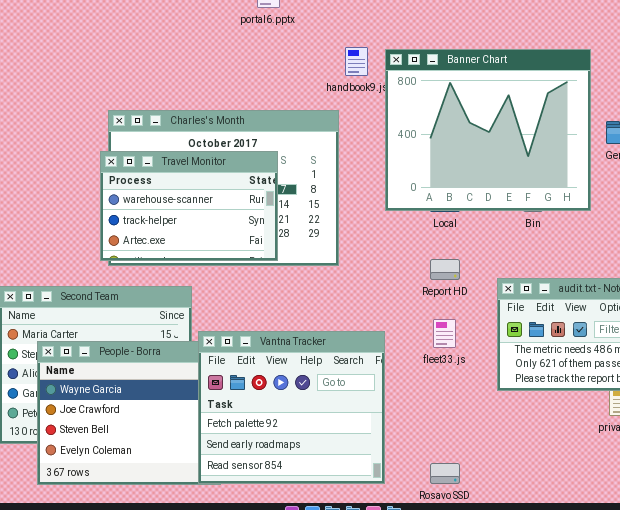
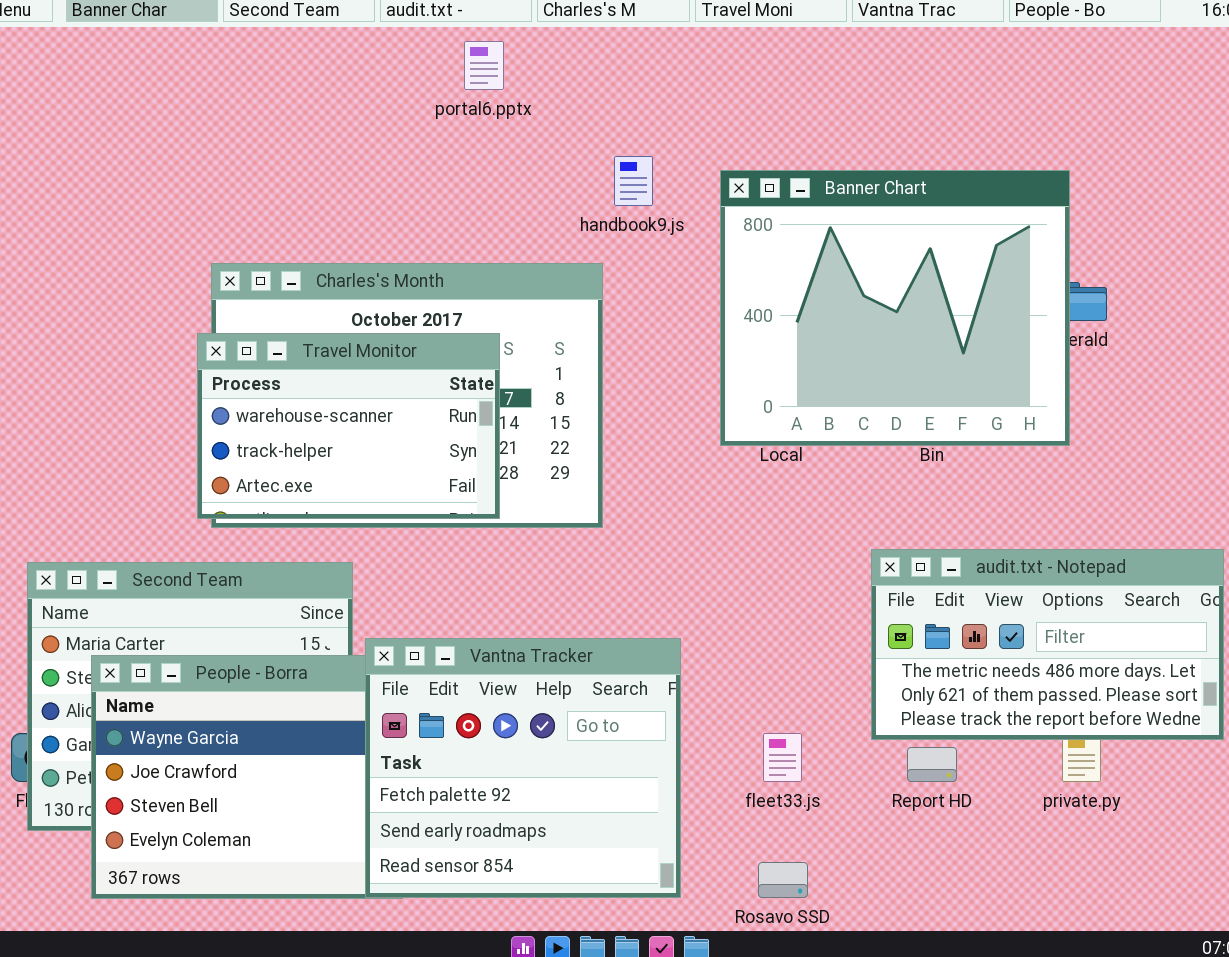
Banner Chart: [385,49,591,211] -> [720,170,1070,446], moved
Report HD: [430,259,460,280] -> [907,747,957,782], moved
fleet33.js: [433,319,456,348] -> [763,733,802,782], moved

